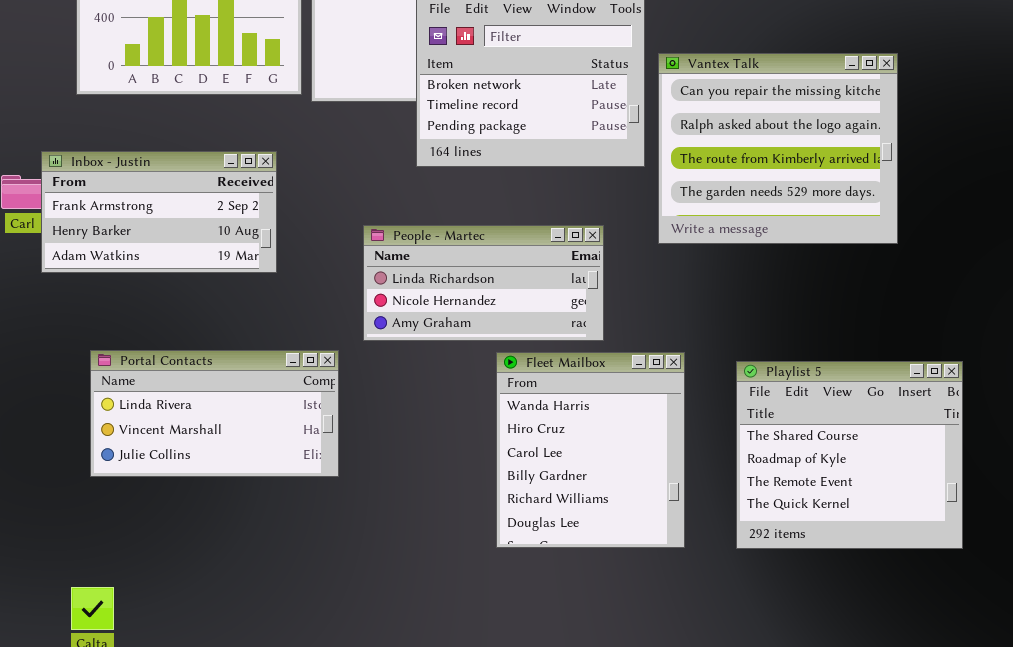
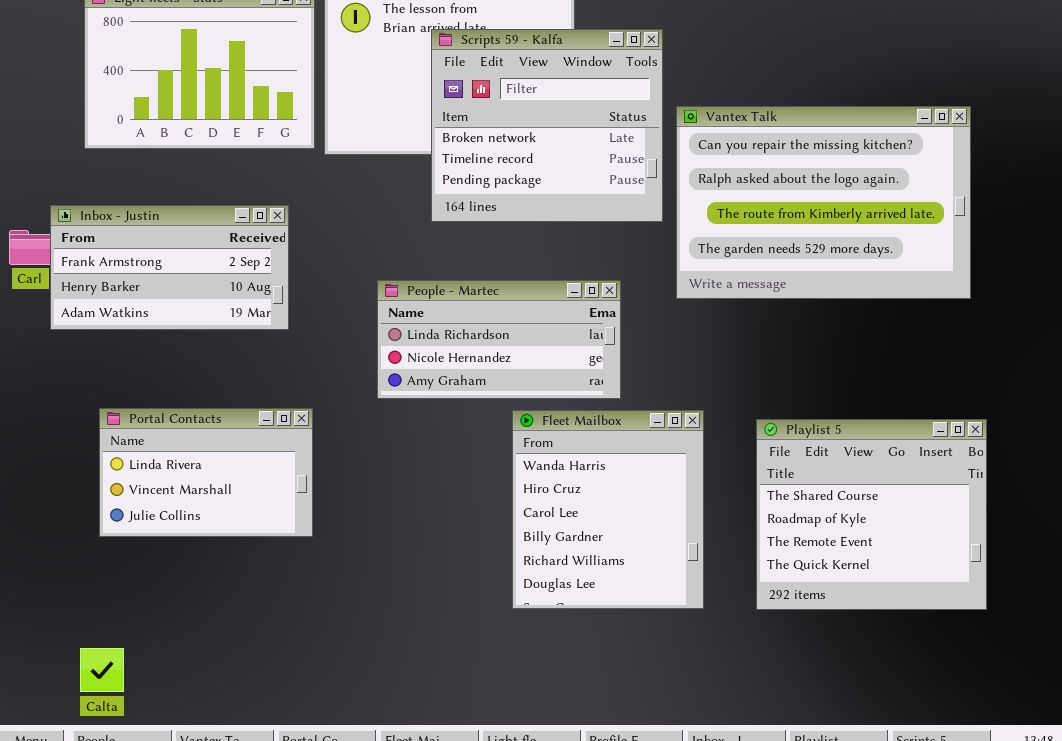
Vantex Talk: [658,53,898,244] -> [676,106,971,299], resized
Portal Contacts: [90,350,339,477] -> [99,408,313,537], resized

